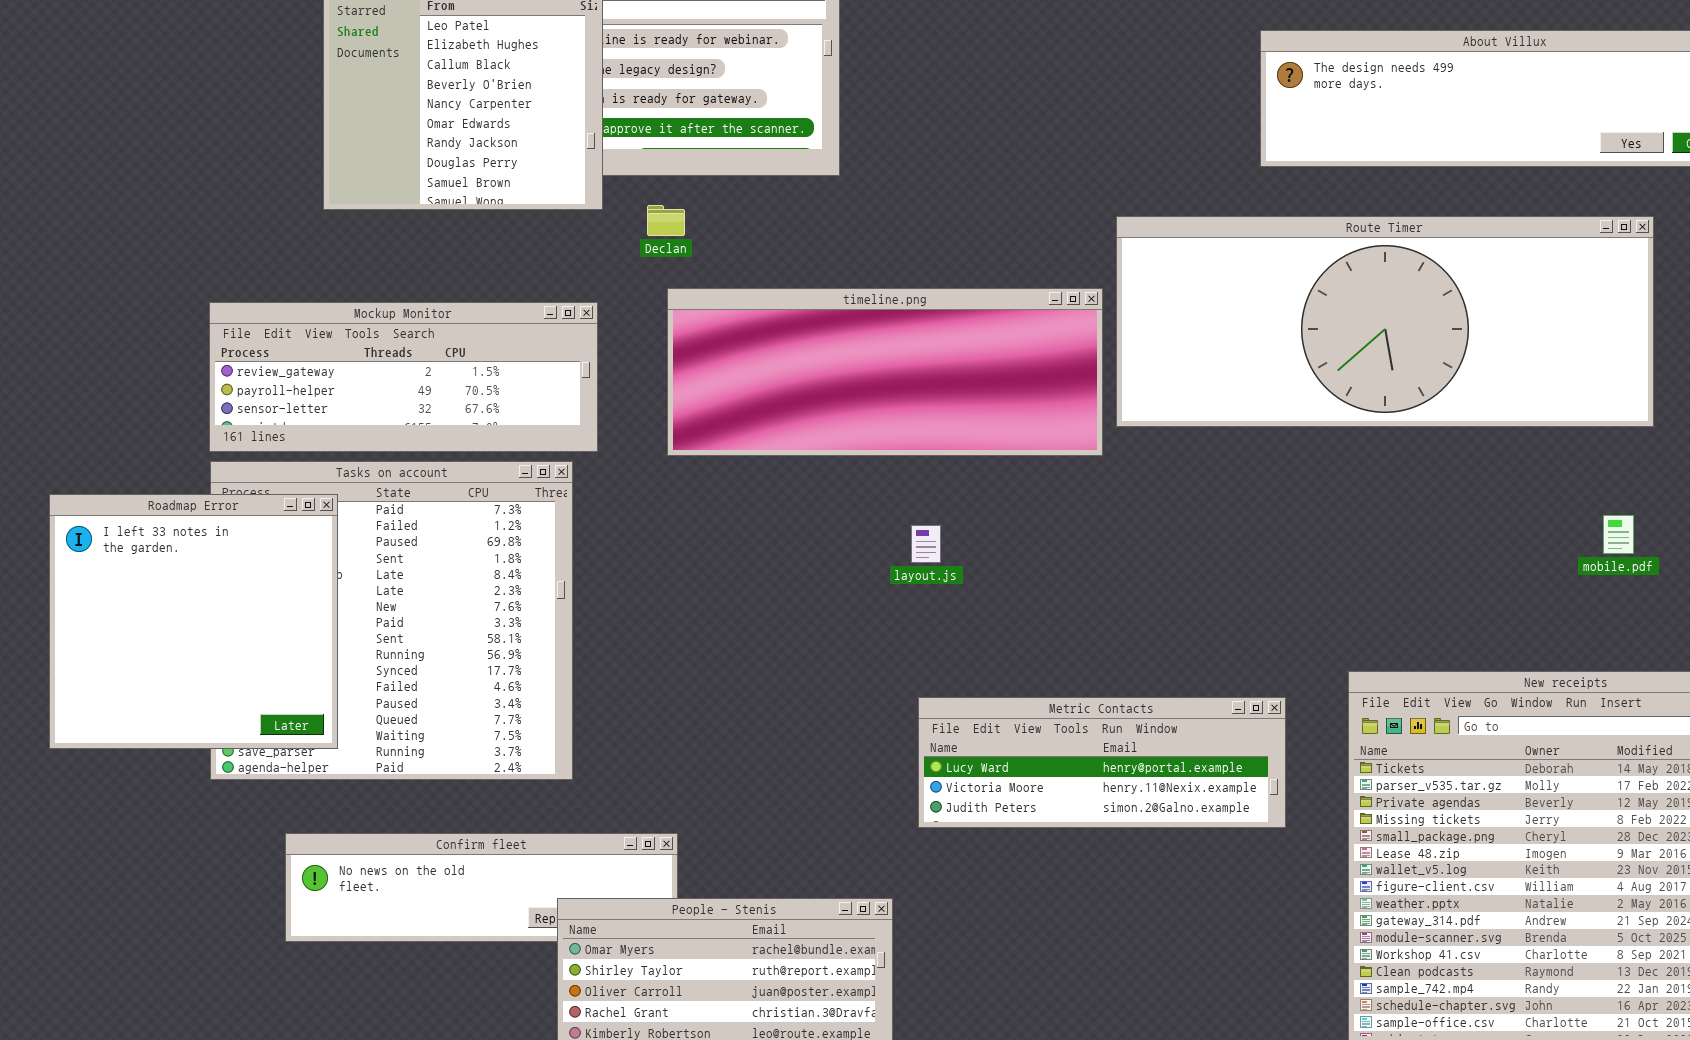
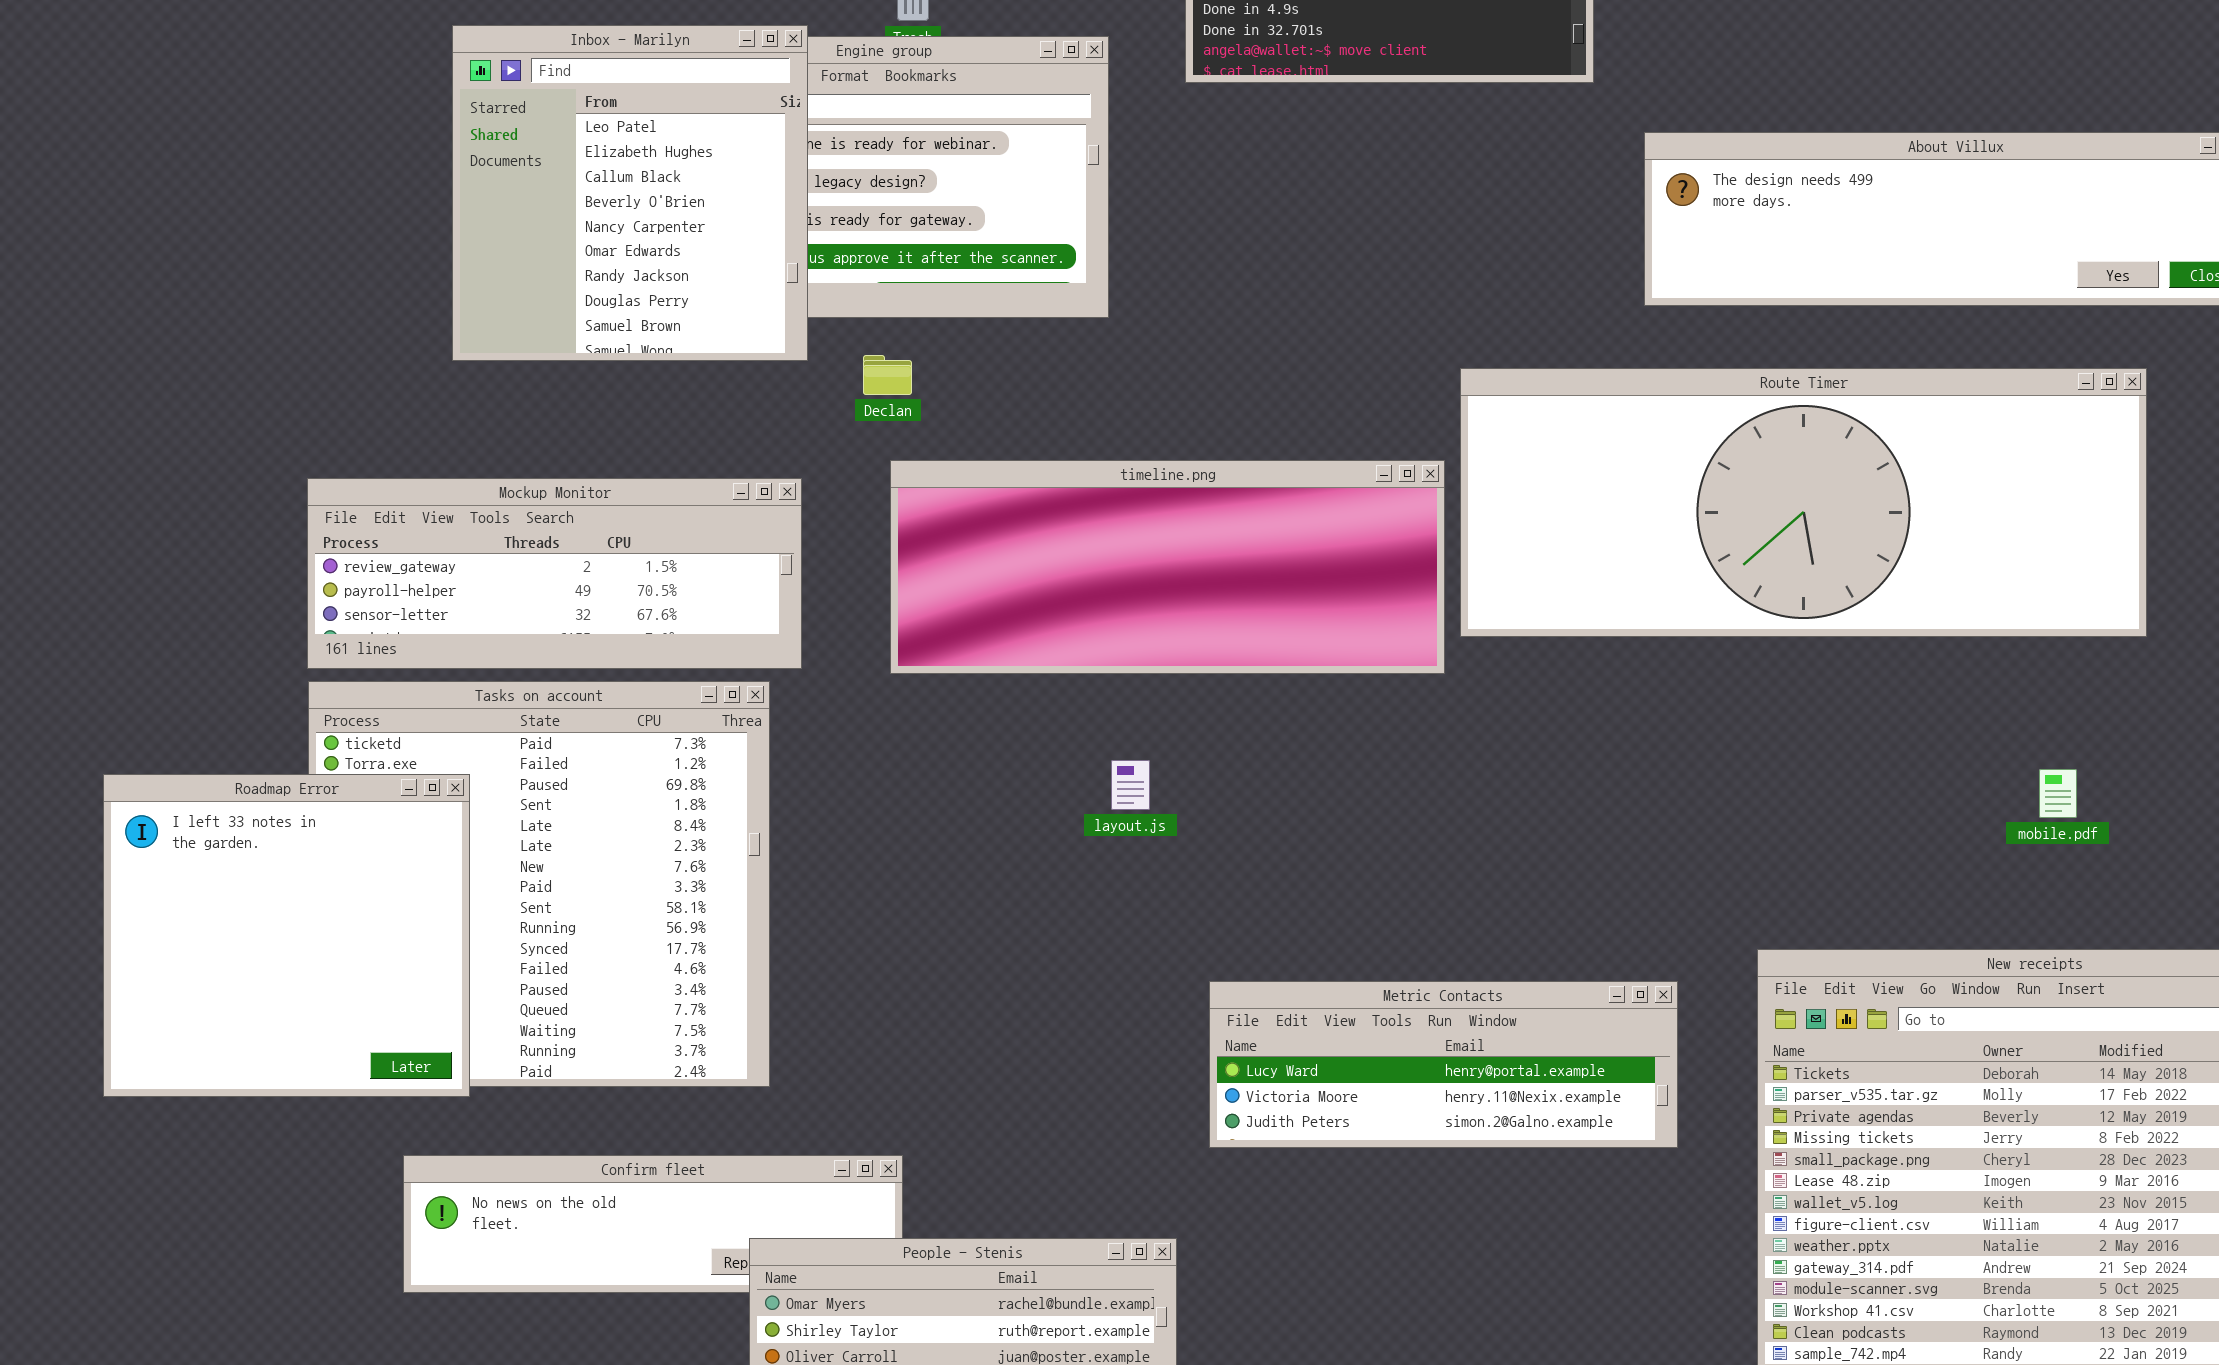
Roadmap Error: [49,494,338,749] -> [103,774,470,1097], moved
mobile.pdf: [1603,515,1634,554] -> [2039,769,2077,818], moved
layout.js: [911,525,941,563] -> [1111,760,1150,810], moved

